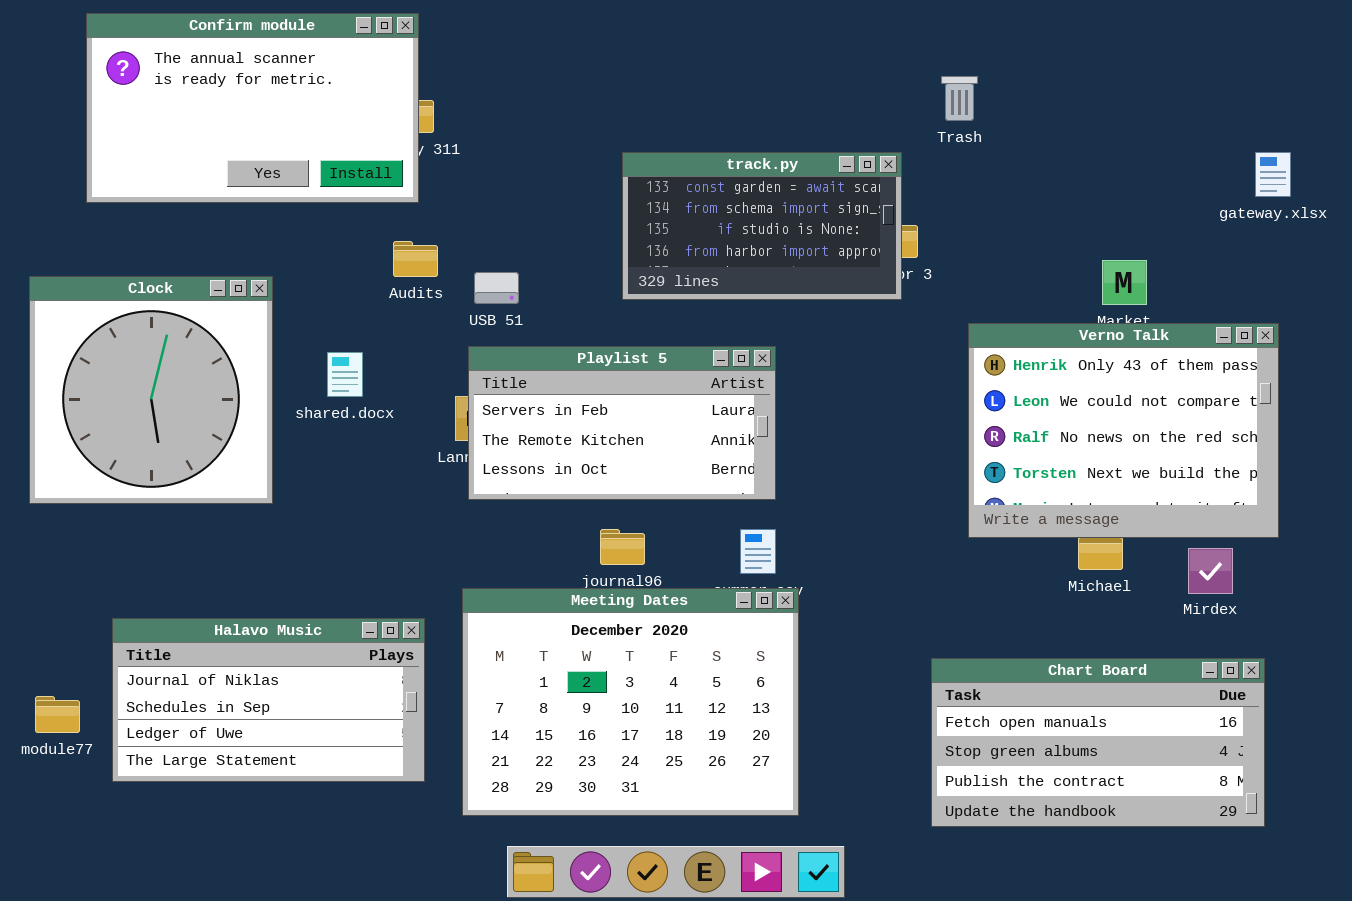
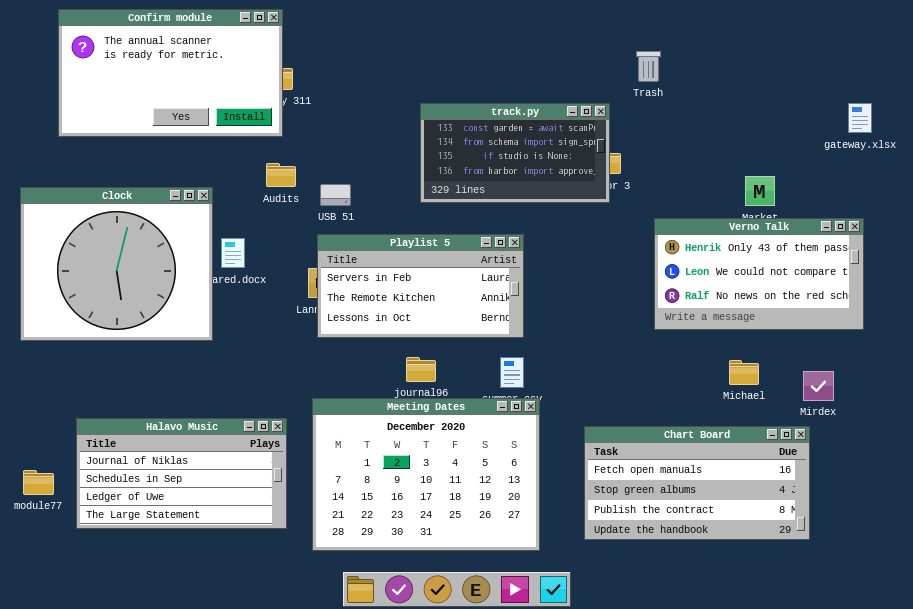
Clock: [29,276,273,504] -> [20,187,213,341], resized
Verno Talk: [968,323,1279,538] -> [654,218,864,330], resized
Chart Board: [931,658,1265,827] -> [584,426,810,540], moved

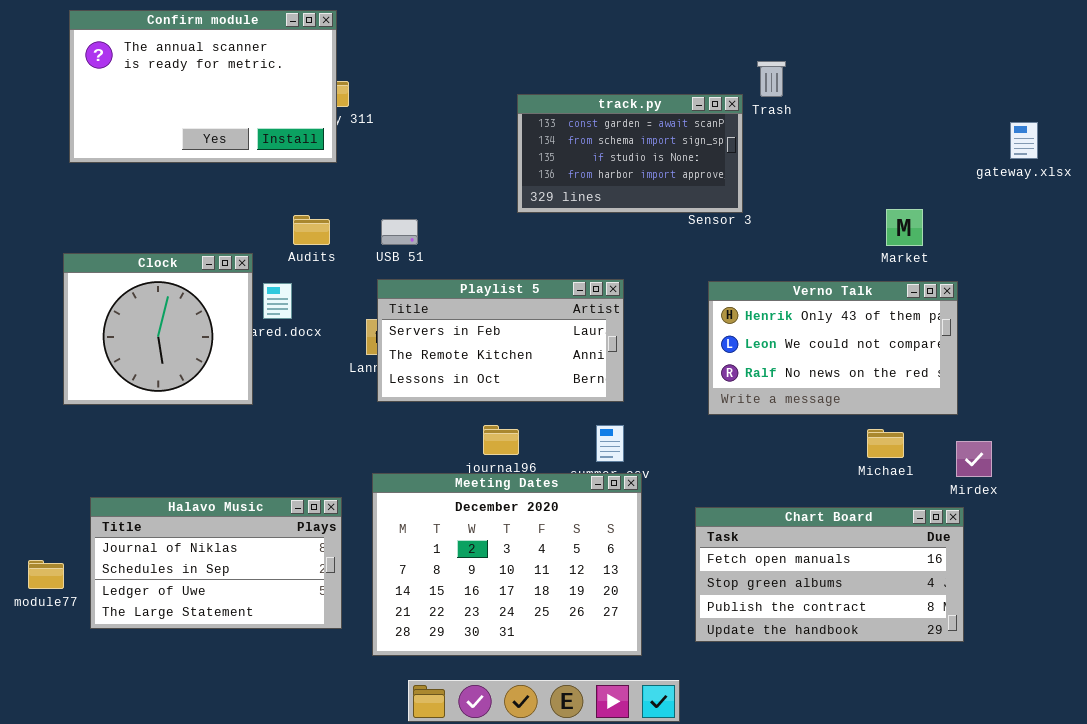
track.py: [420,103,610,203] -> [517,94,743,213], moved
Audits: [266,163,296,187] -> [293,215,330,245], moved
Clock: [20,187,213,341] -> [63,253,253,405], resized
Verno Talk: [654,218,864,330] -> [708,281,958,415], moved

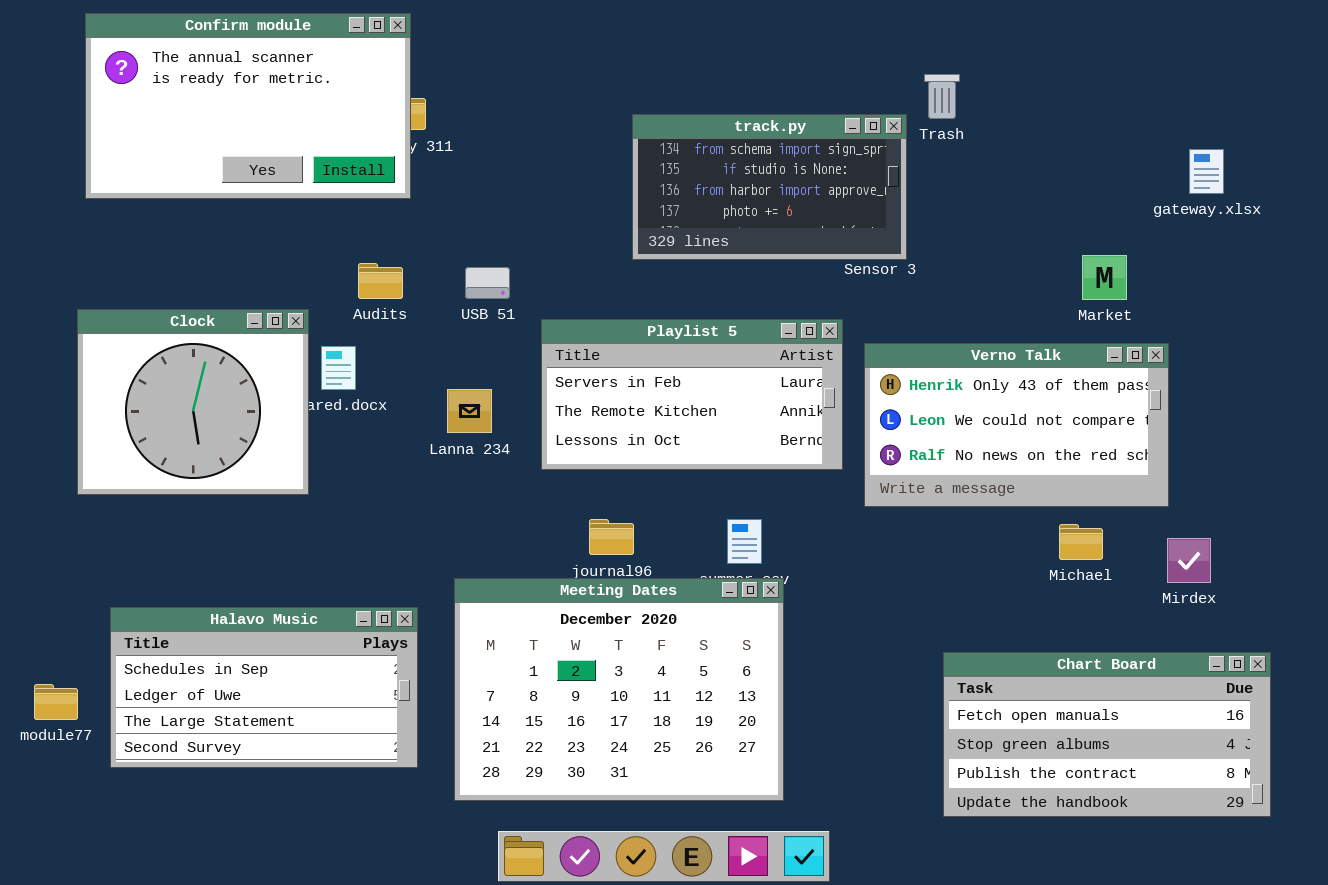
track.py: [517,94,743,213] -> [632,114,907,260], scrolled down 1 row
gateway.xlsx: [1010,122,1038,159] -> [1189,149,1224,194], moved
Playlist 5: [377,279,624,402] -> [541,319,843,470], moved
Halavo Music: [90,497,342,629] -> [110,607,418,768], scrolled down 1 row
Chart Board: [695,507,964,642] -> [943,652,1271,817], moved

